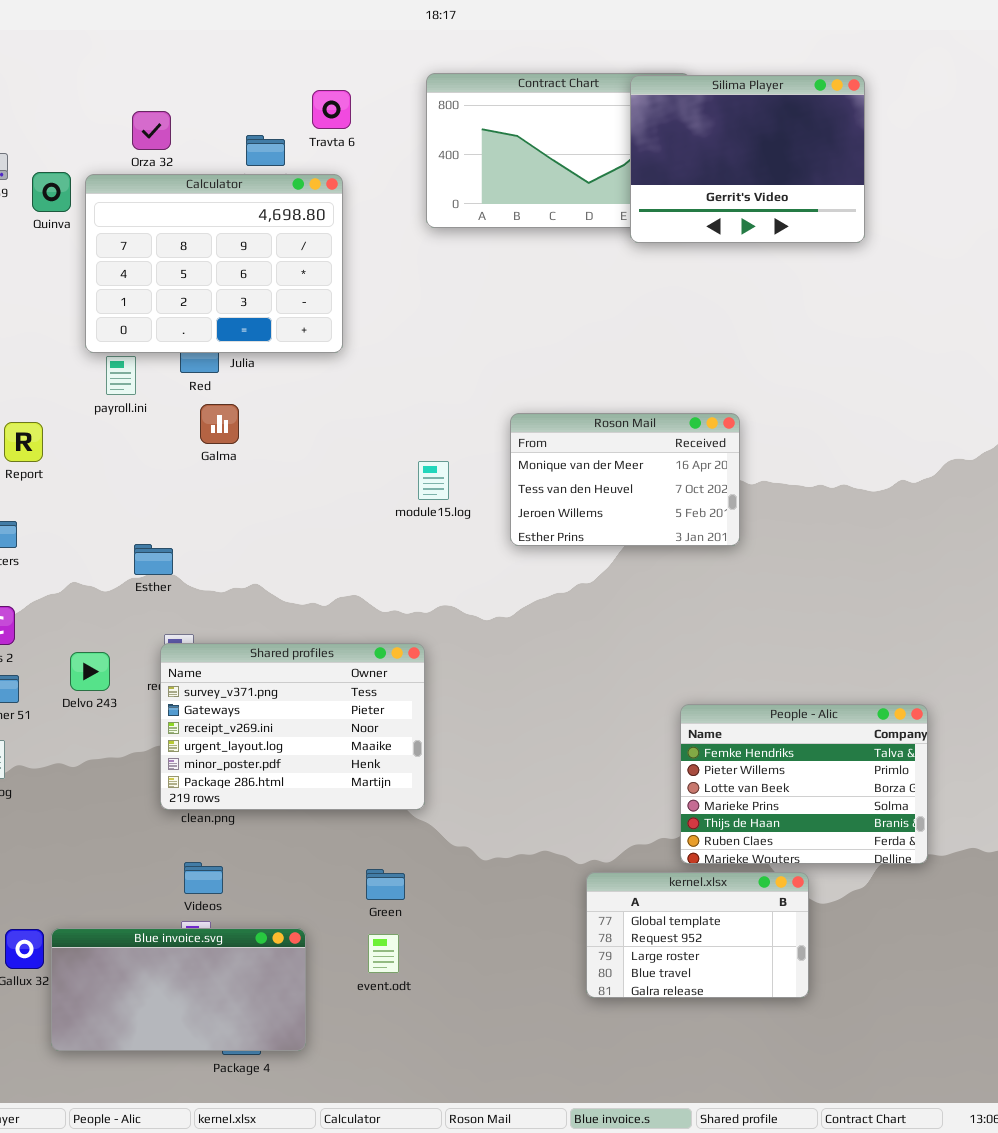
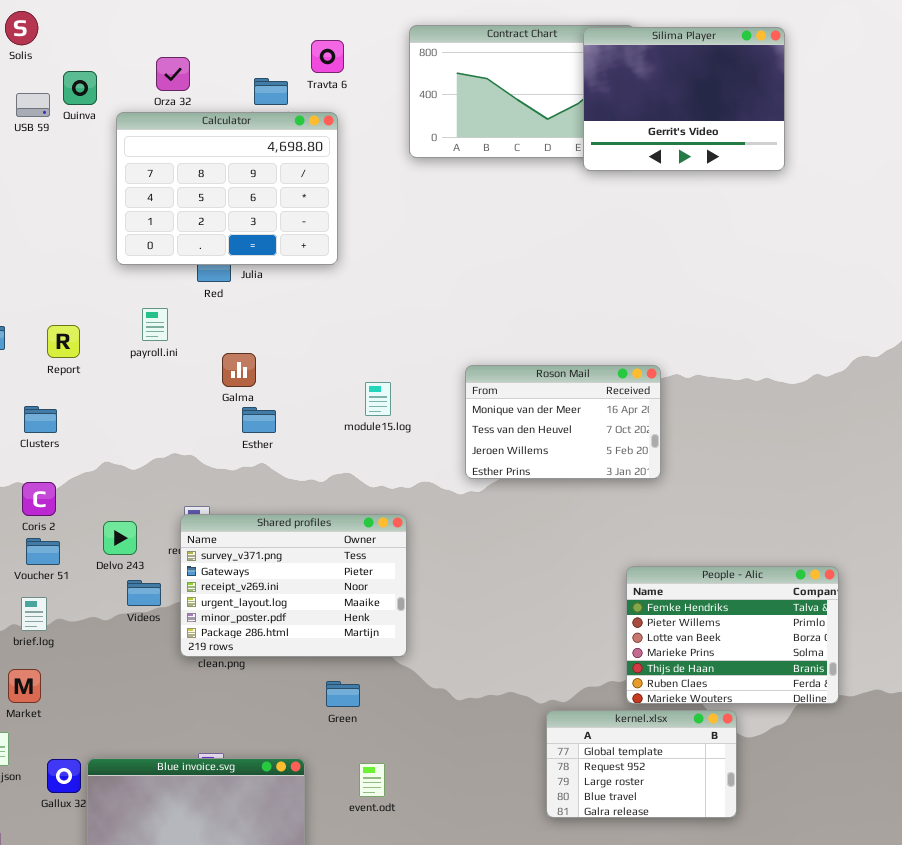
Quinva: [32,172,71,212] -> [63,71,97,105], moved
payroll.ini: [106,356,136,395] -> [142,308,168,341], moved
Galma: [200,404,239,444] -> [222,353,256,387], moved
Roson Mail: [510,413,740,546] -> [465,365,661,479], moved
module15.log: [418,461,449,500] -> [365,382,391,416], moved
Esther: [134,544,173,575] -> [242,407,276,433], moved
Videos: [184,862,223,894] -> [127,580,161,606], moved
Green: [366,869,405,900] -> [326,681,360,707], moved

